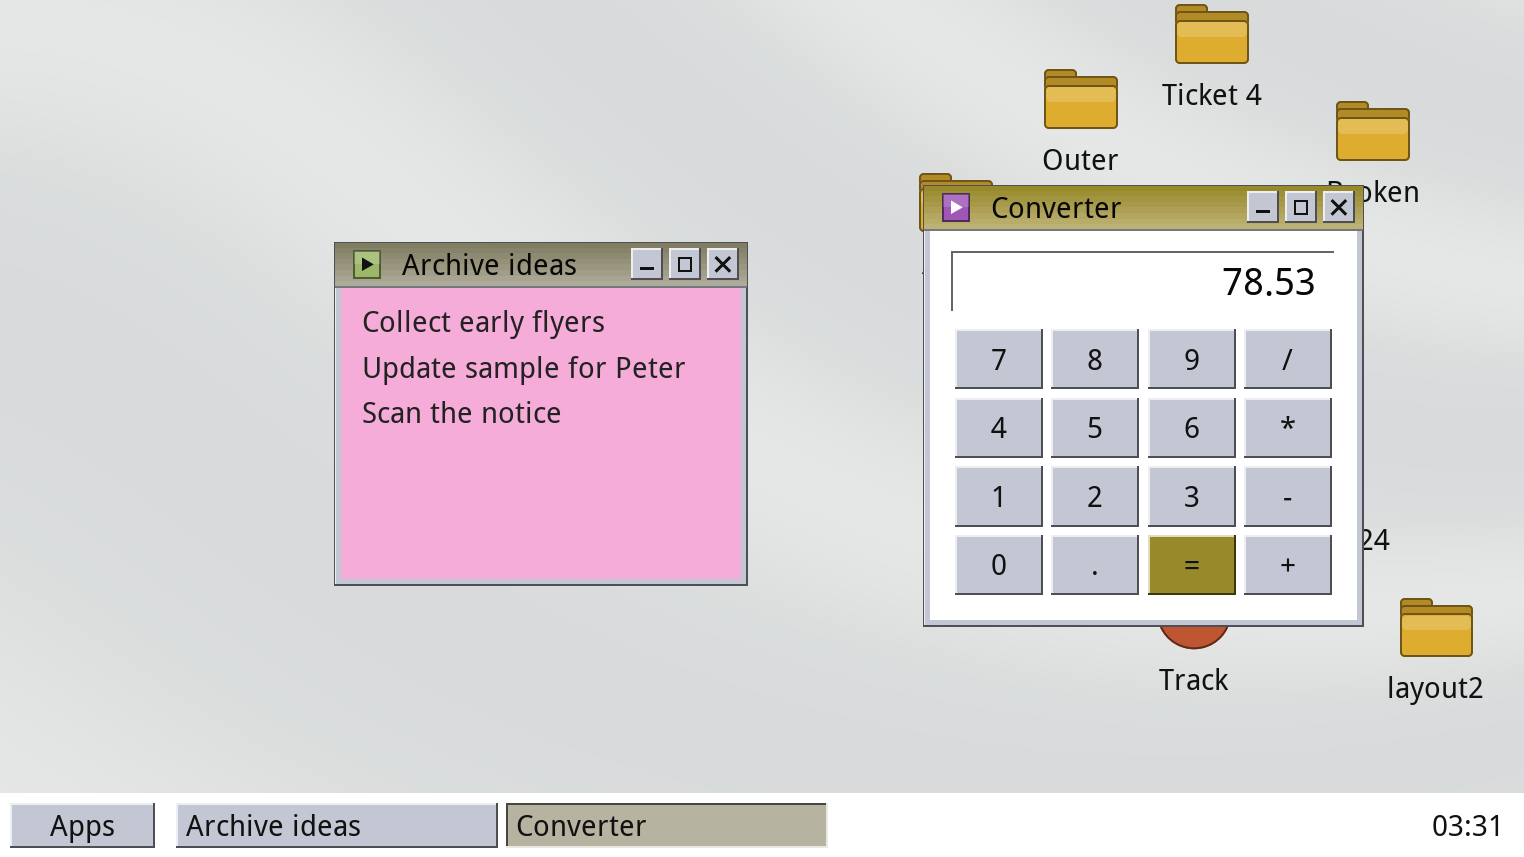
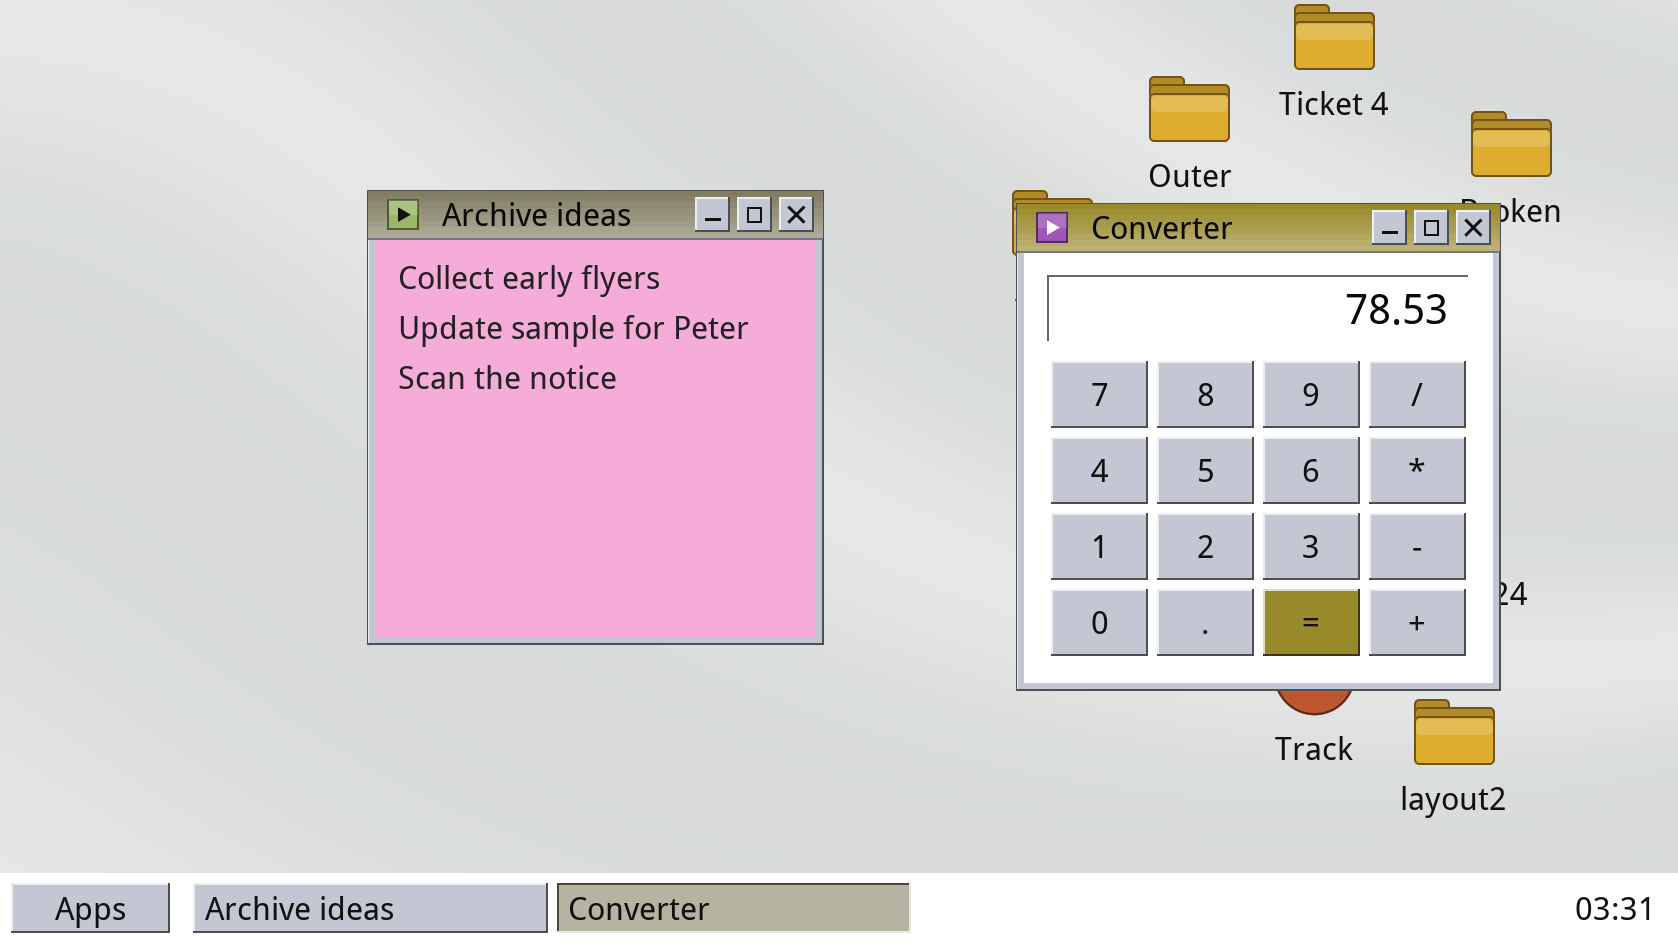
Archive ideas: [334,242,748,586] -> [367,190,824,645], resized
layout2: [1400,598,1473,657] -> [1414,699,1495,765], moved

